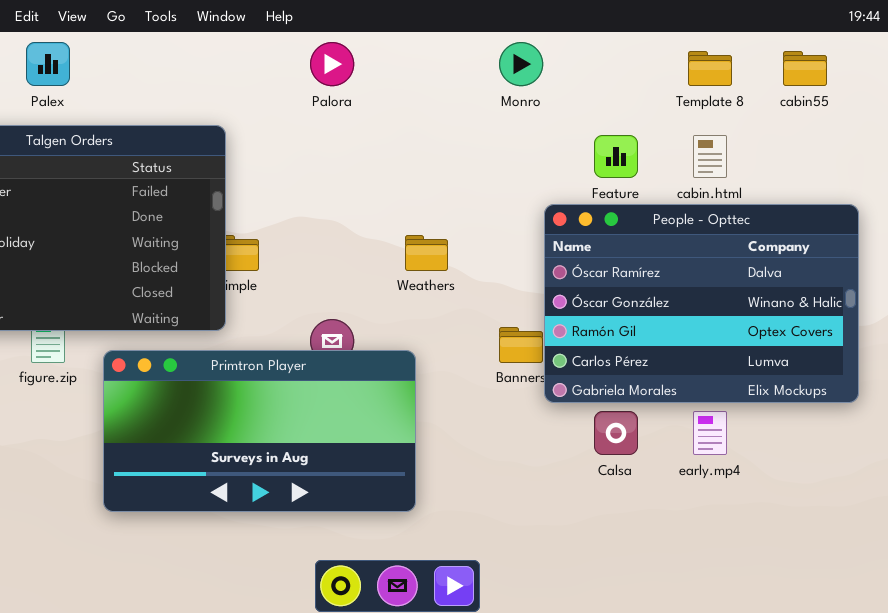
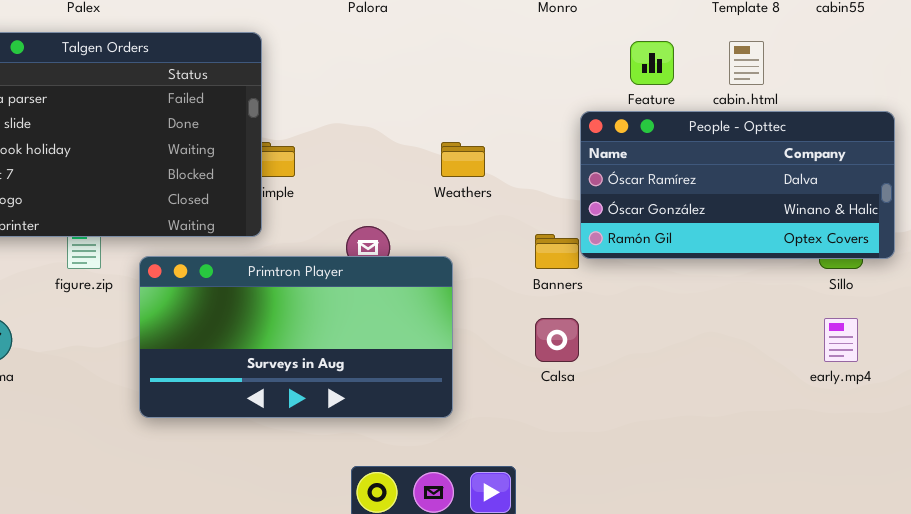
People - Opttec: [544,204,859,403] -> [580,111,895,259], resized
Calsa: [594,411,638,455] -> [535,318,579,362], moved
early.mp4: [693,411,727,455] -> [824,318,858,362], moved

